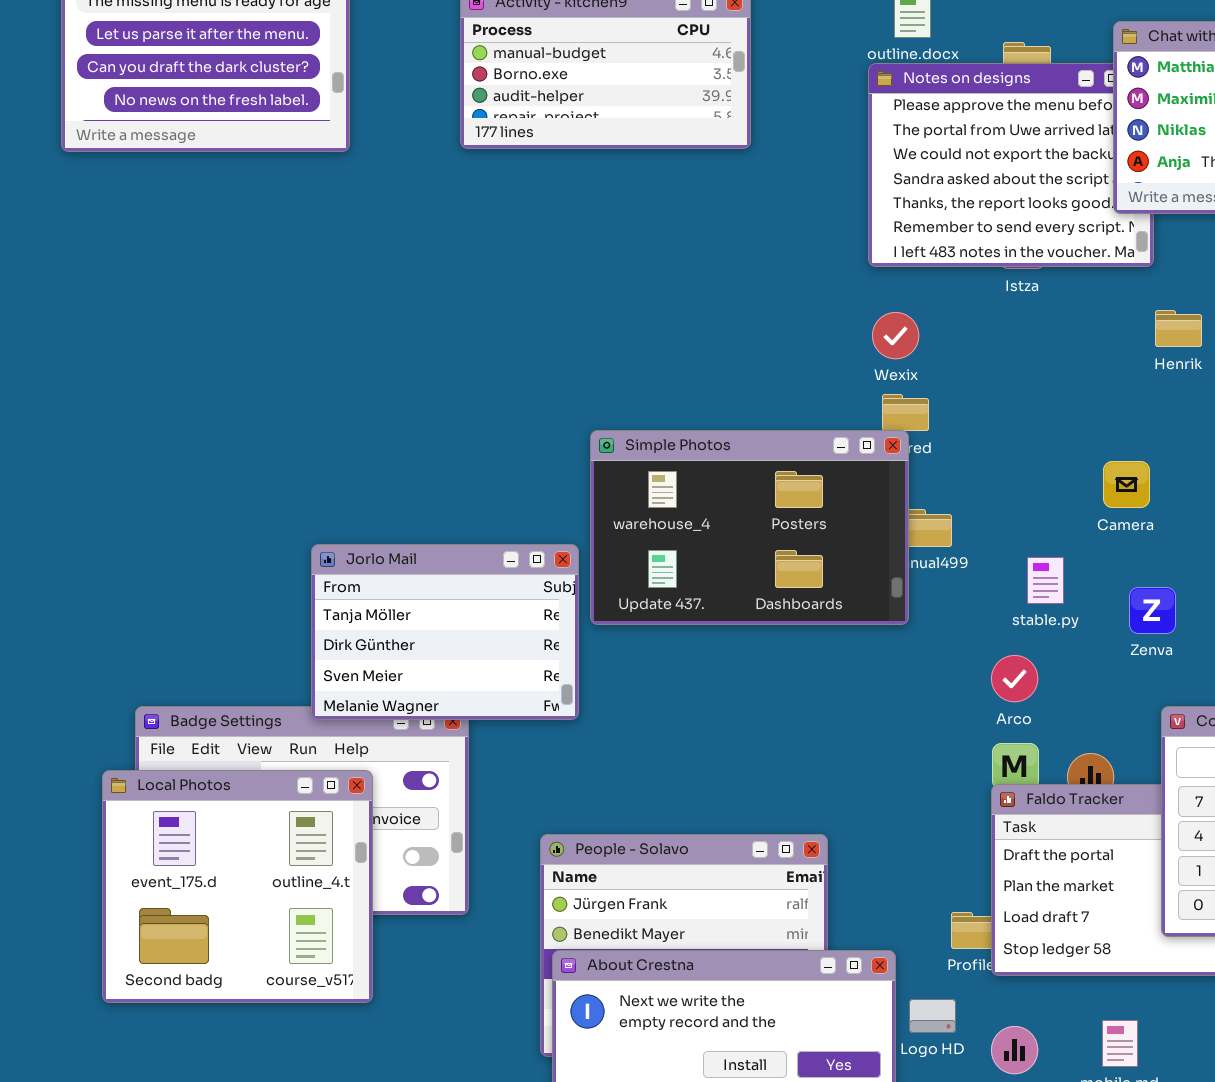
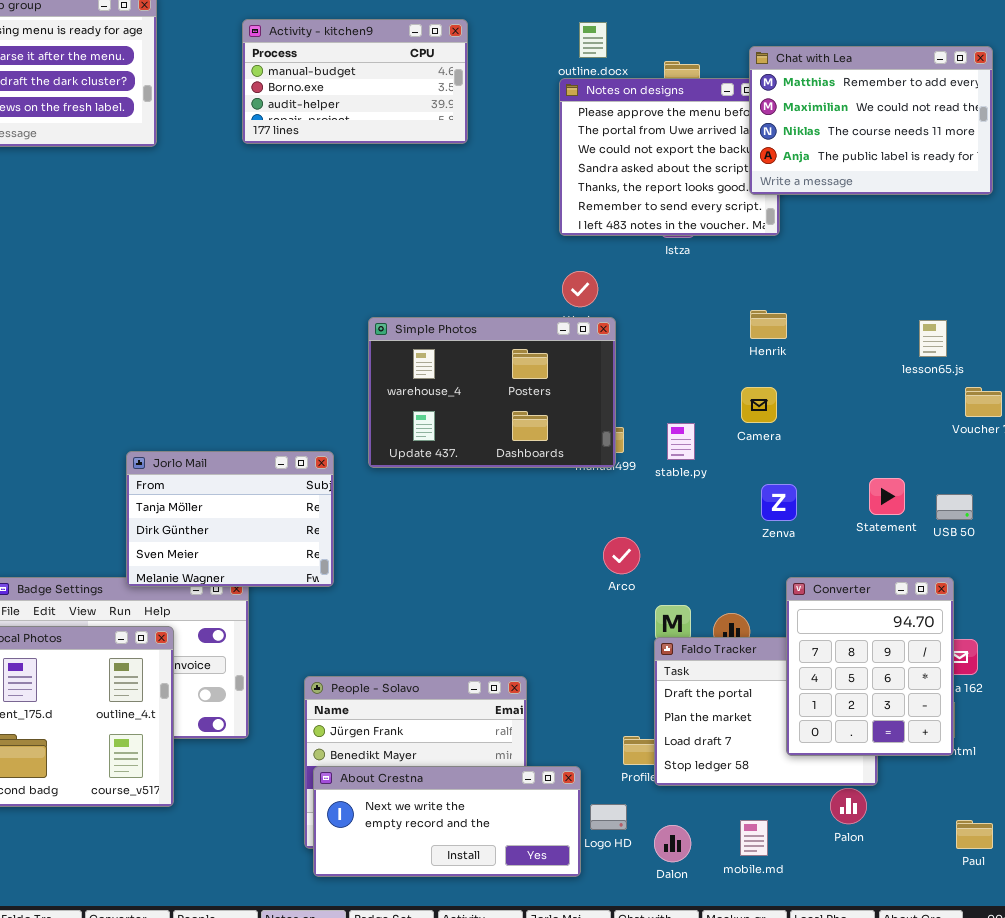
Henrik: [1155,310,1202,347] -> [750,310,787,339], moved
Simple Photos: [590,430,909,625] -> [368,317,616,468], moved
stable.py: [1027,557,1064,604] -> [667,423,695,460], moved
Arco: [991,655,1038,702] -> [603,537,640,574], moved

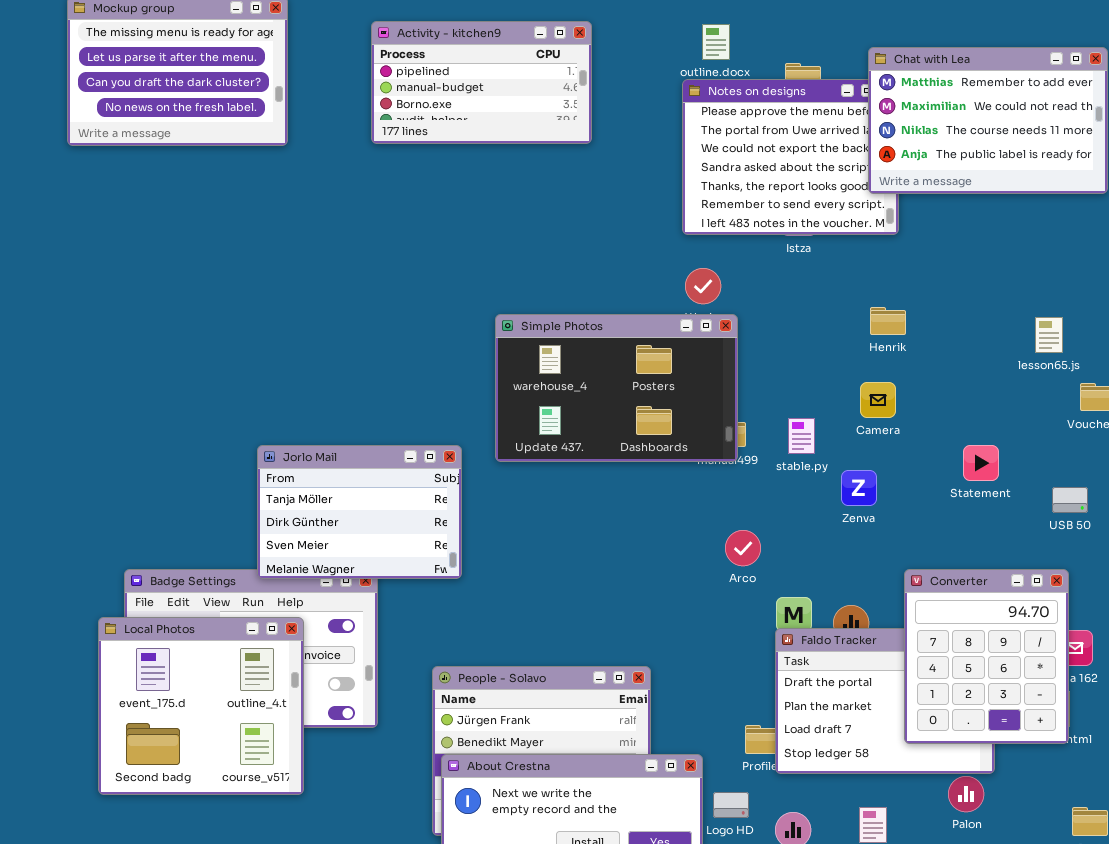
Activity - kitchen9: [242,19,468,144] -> [371,21,592,144], scrolled up 1 row
Statement: [869,478,905,515] -> [963,445,999,481], moved
Zenva: [761,484,797,521] -> [841,470,877,506], moved

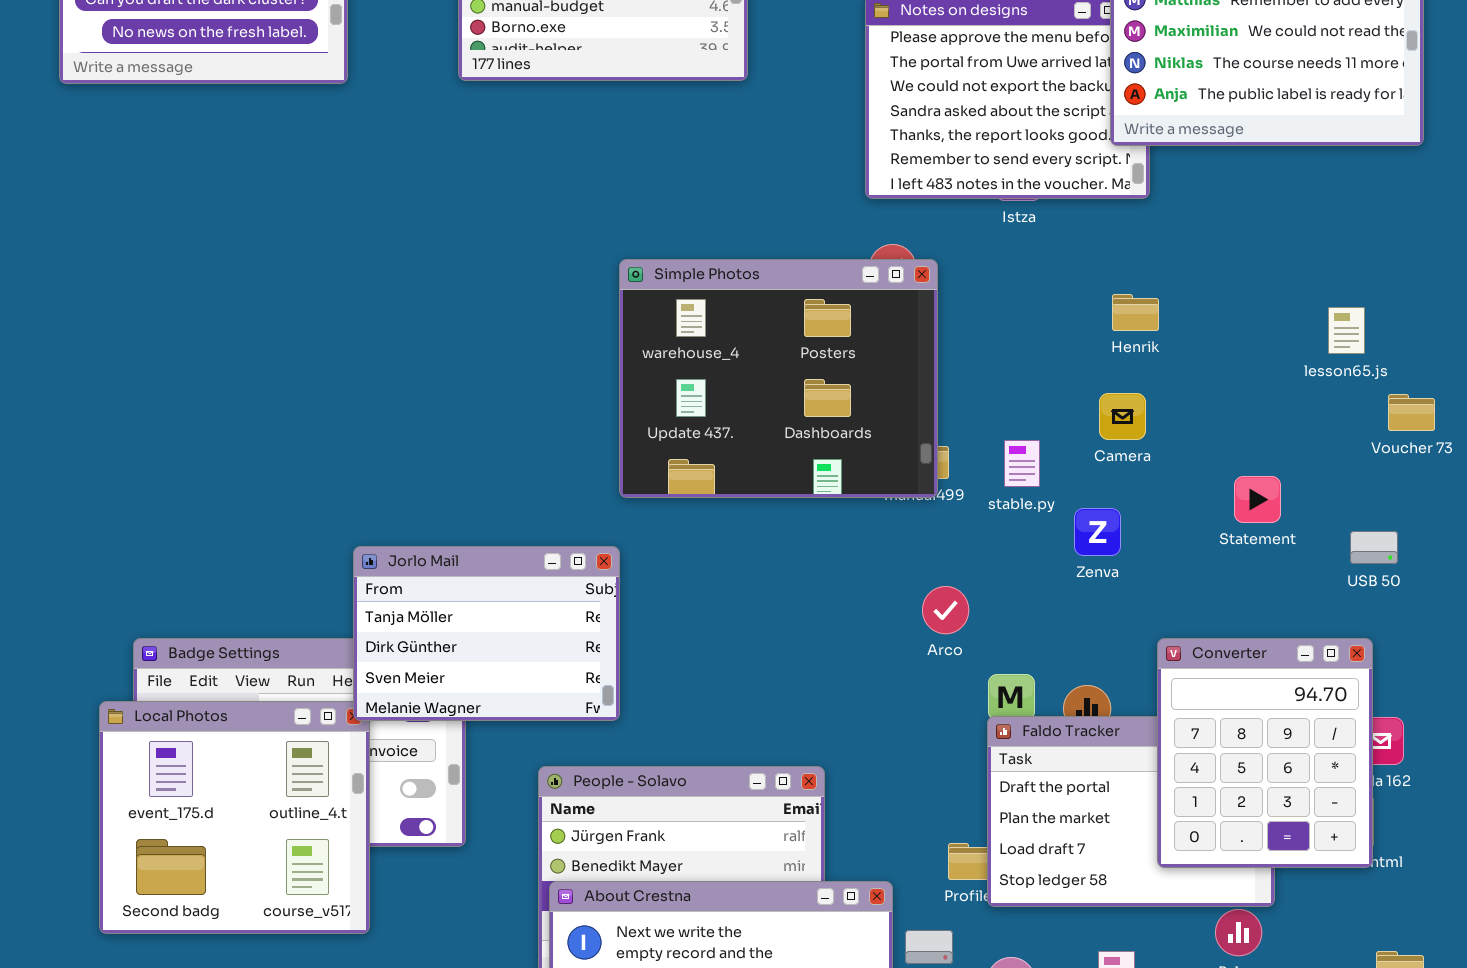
Simple Photos: [495,314,738,462] -> [619,259,938,498], resized
Jorlo Mail: [257,445,462,579] -> [353,546,620,721], moved

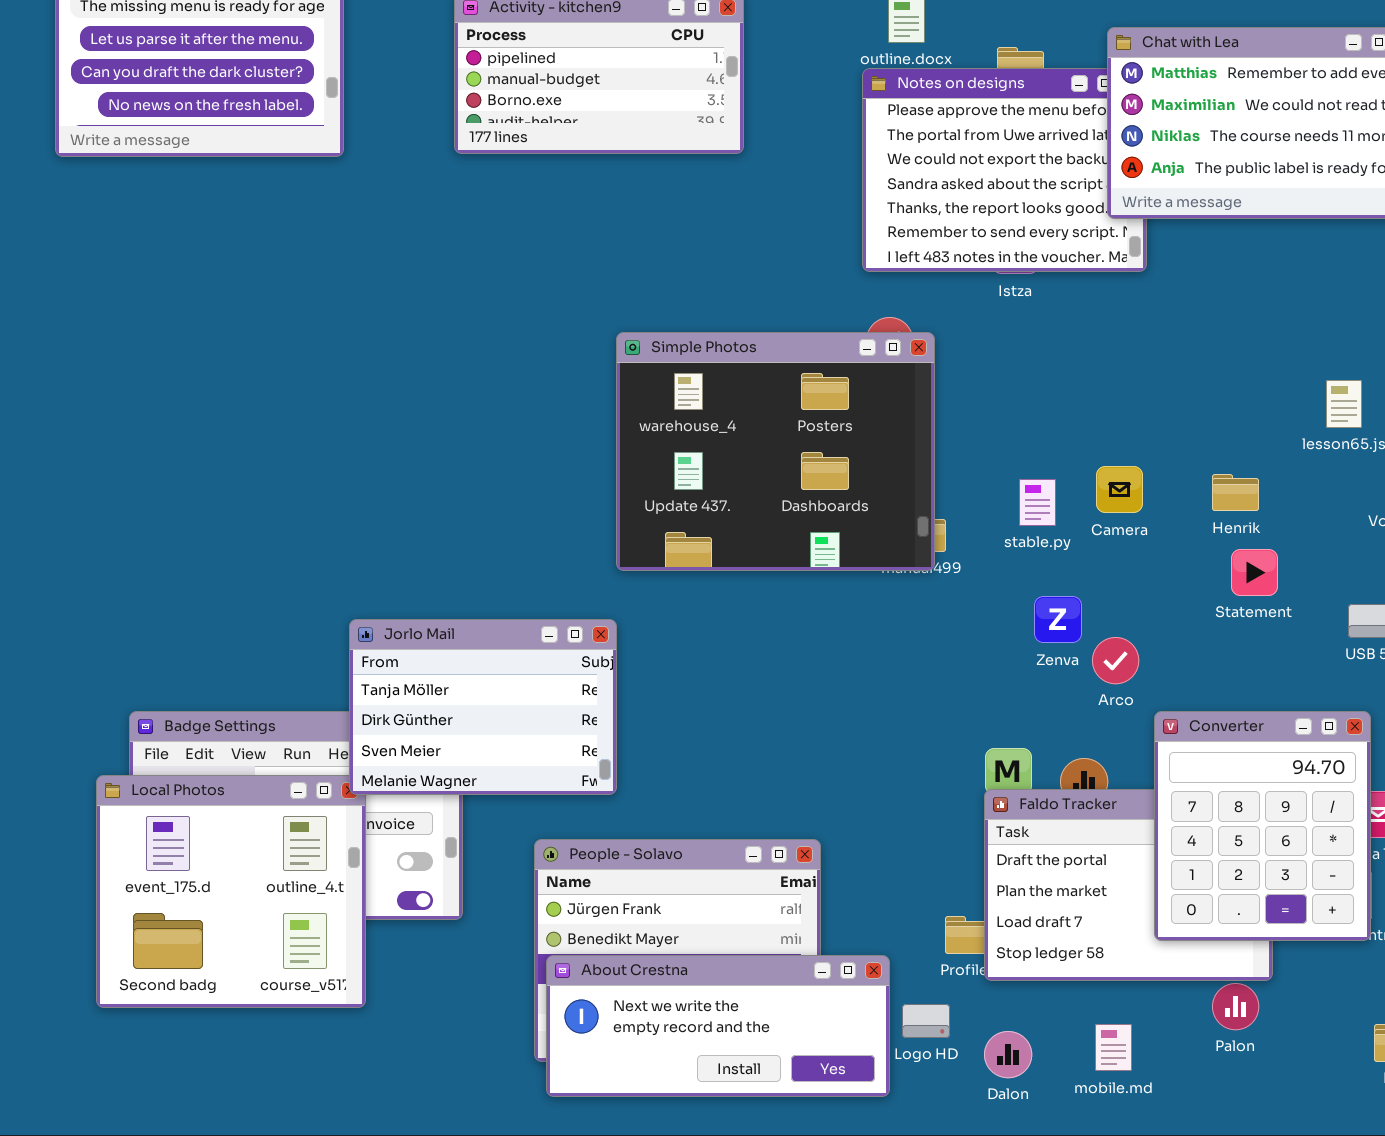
Henrik: [1112,294,1159,331] -> [1212,474,1259,511], moved
stable.py: [1004,440,1040,487] -> [1019,479,1056,526], moved
Zenva: [1074,508,1121,556] -> [1034,596,1082,643], moved
Arco: [922,586,969,634] -> [1092,637,1139,684], moved

